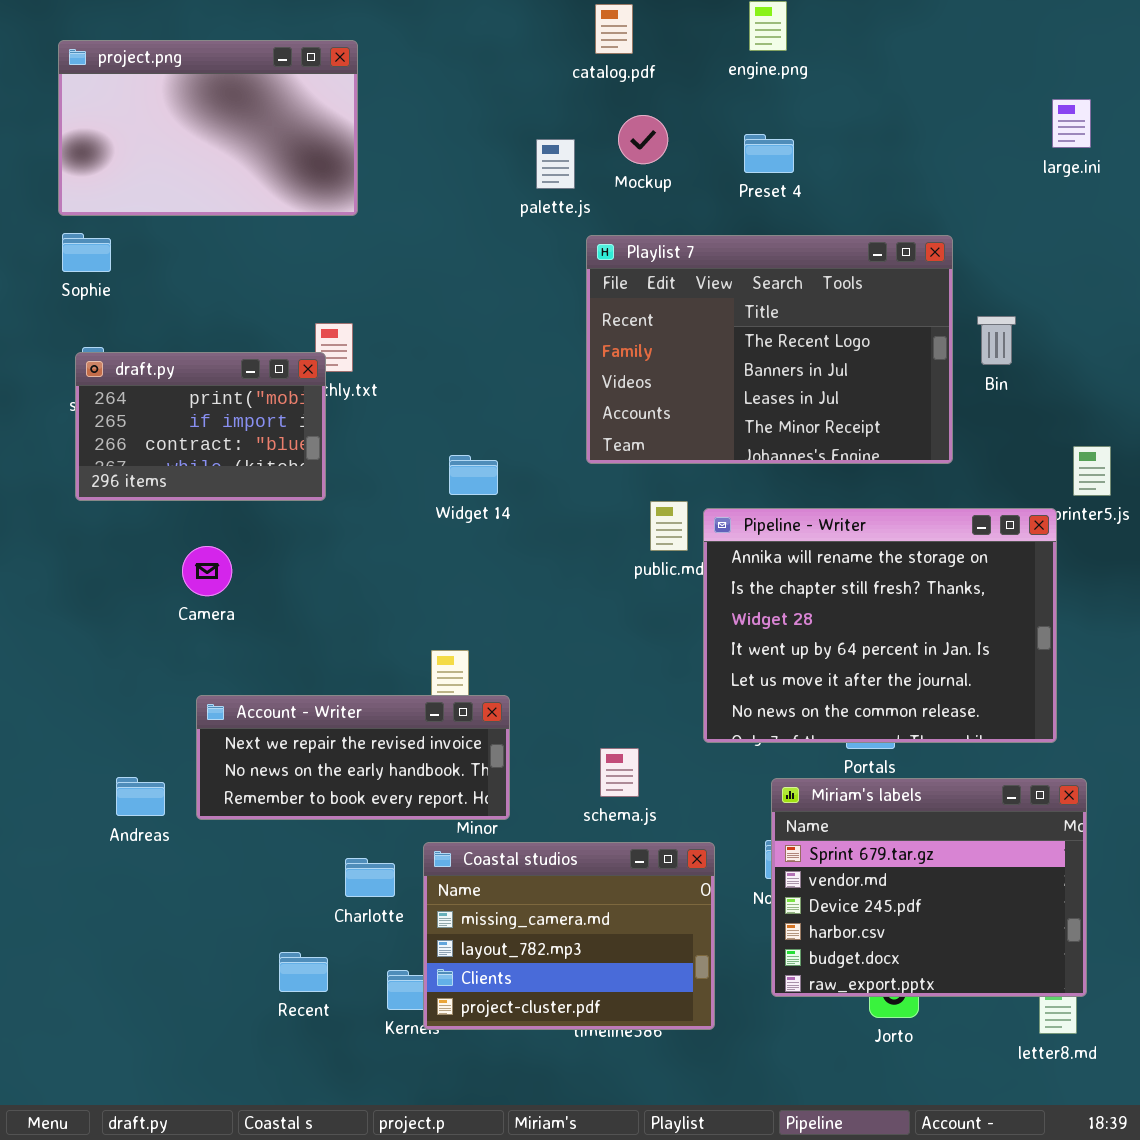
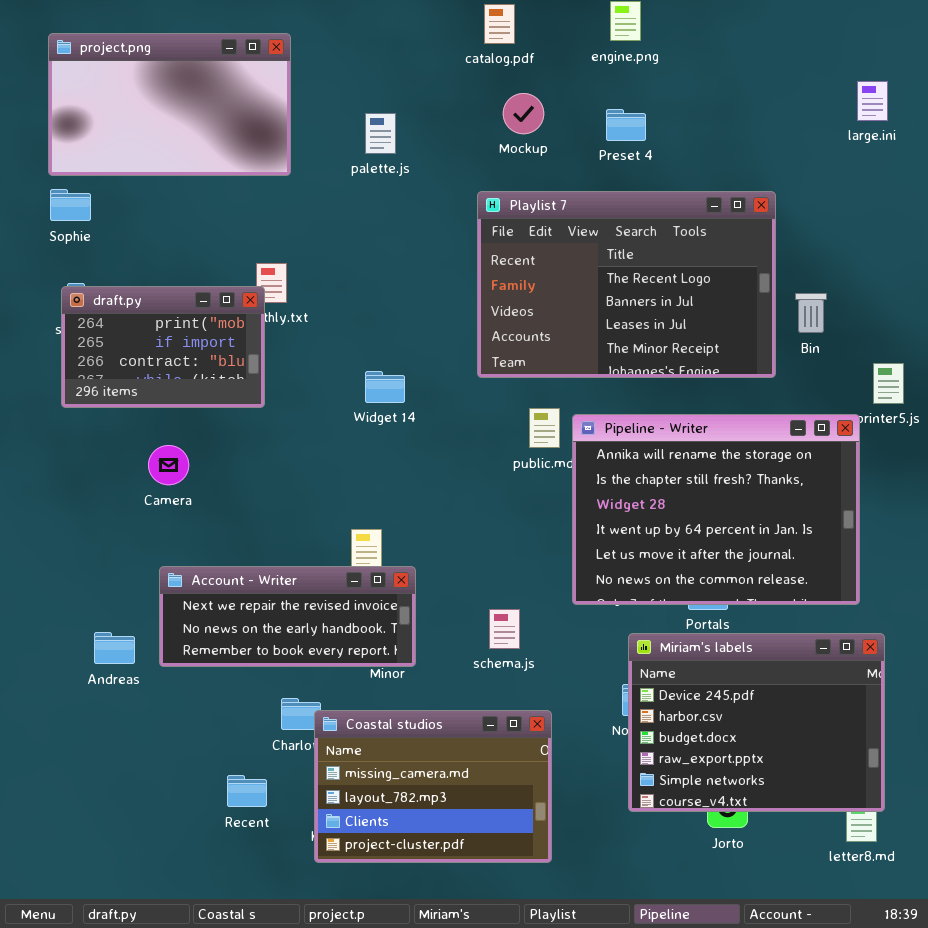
palette.js: [536,139,575,189] -> [365,113,396,154], moved
Bin: [977,316,1016,365] -> [795,293,827,333], moved
Miriam's labels: [771,778,1087,997] -> [628,633,885,812], scrolled down 2 rows
Coastal studios: [423,842,715,1030] -> [314,710,552,863], moved

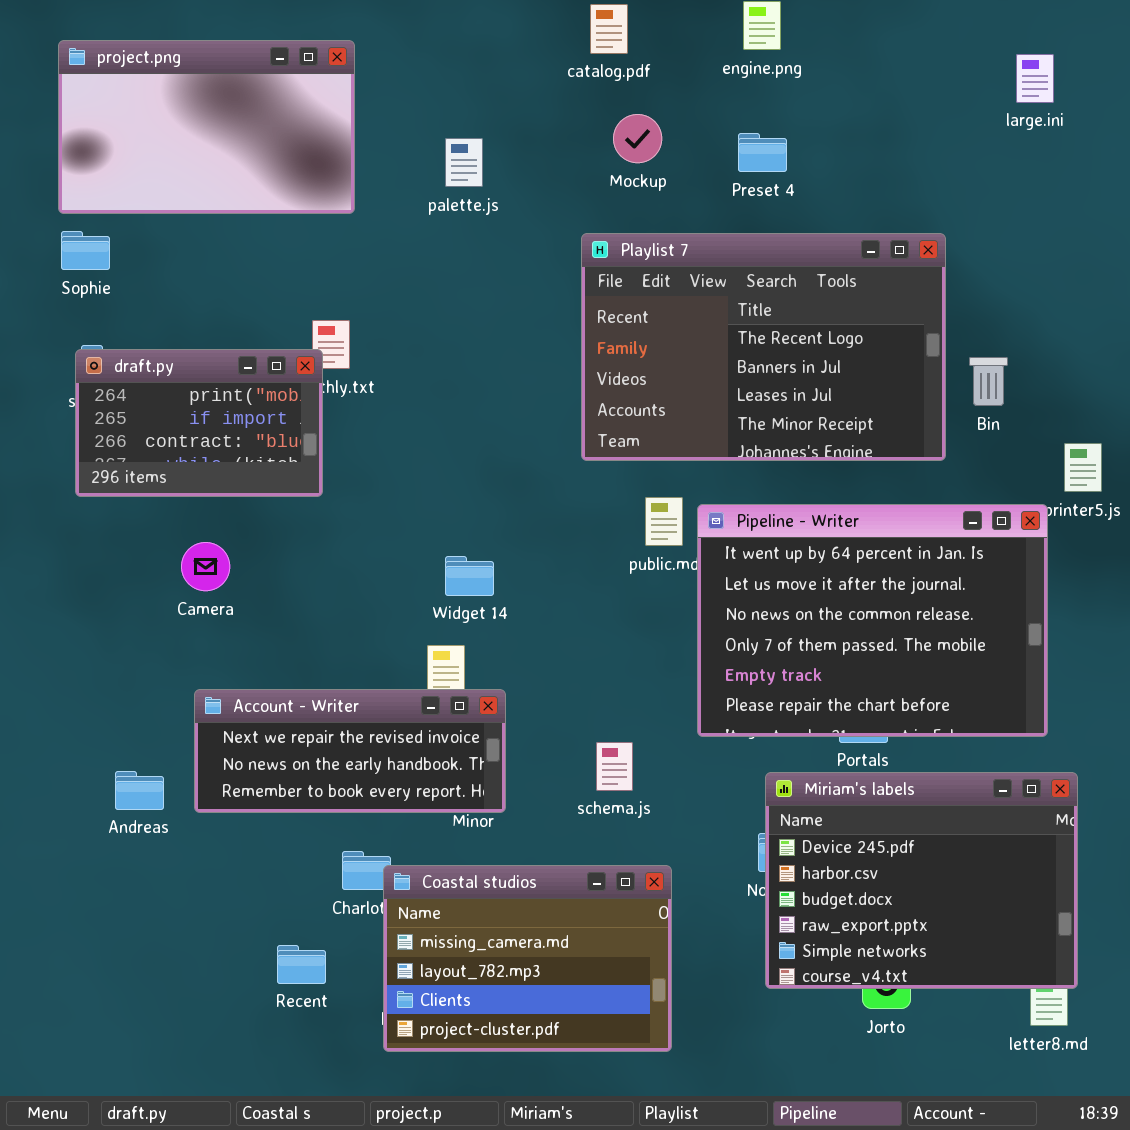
large.ini: [857,81,888,121] -> [1016,54,1054,103], moved
Widget 14: [365,371,405,403] -> [445,556,494,596], moved
Pipeline - Writer: [572,414,860,605] -> [697,504,1048,737], scrolled down 3 rows

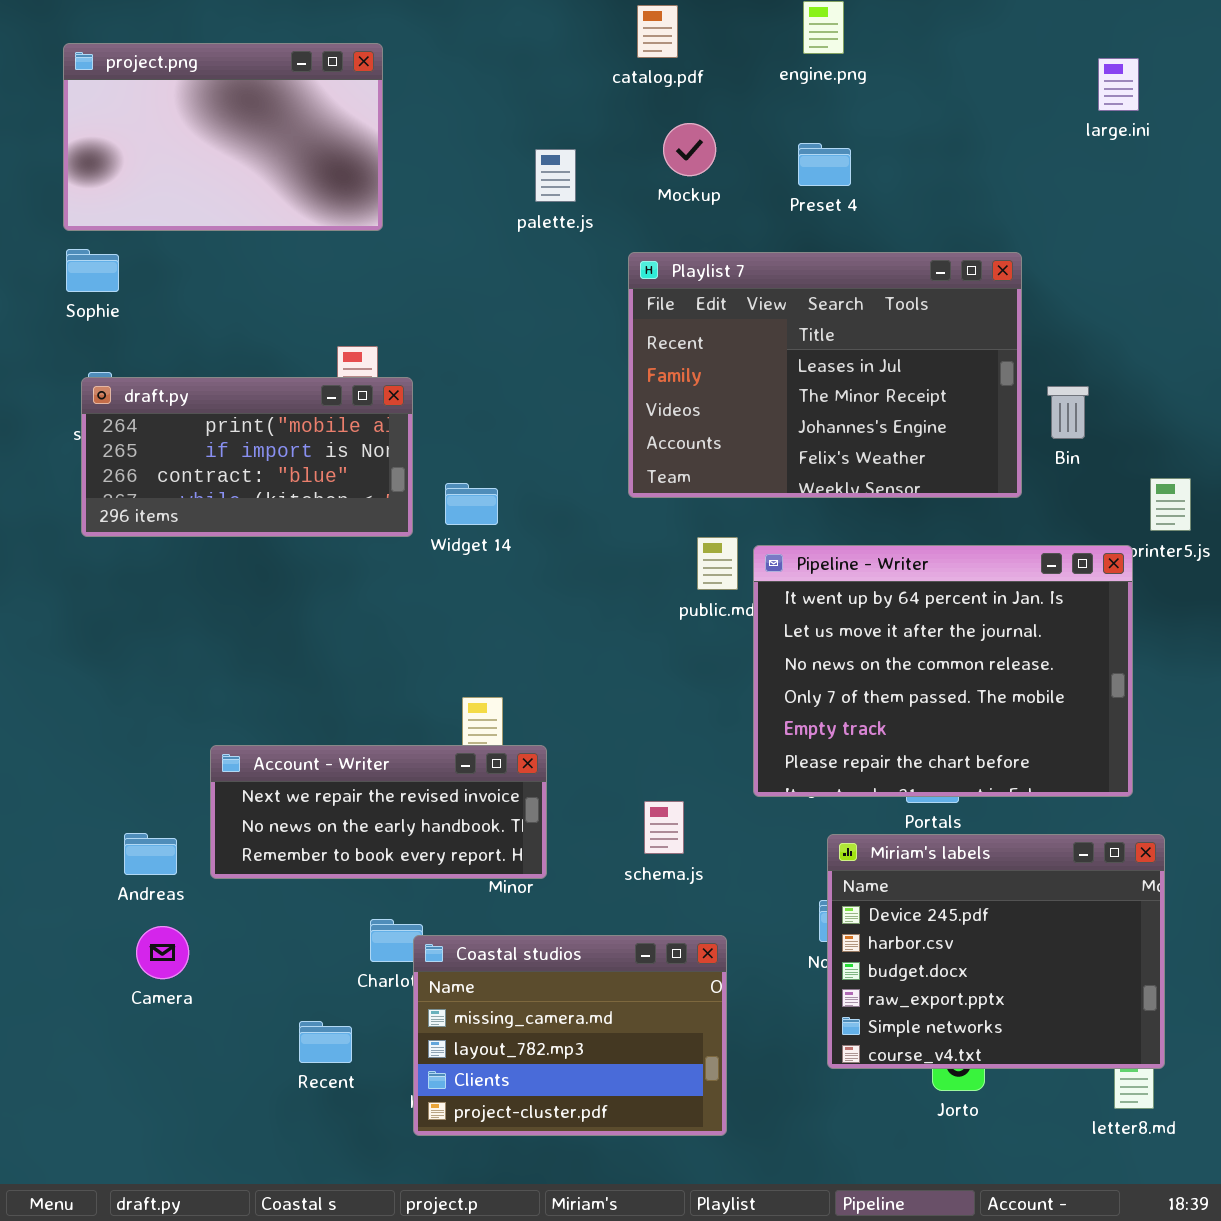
palette.js: [445,138,483,187] -> [535,149,576,202], moved
Playlist 7: [581,233,946,461] -> [628,252,1022,498], scrolled down 2 rows
draft.py: [75,349,323,497] -> [81,377,413,537], resized
Camera: [181,542,230,591] -> [136,926,189,979], moved
Widget 14: [445,556,494,596] -> [445,483,498,525], moved

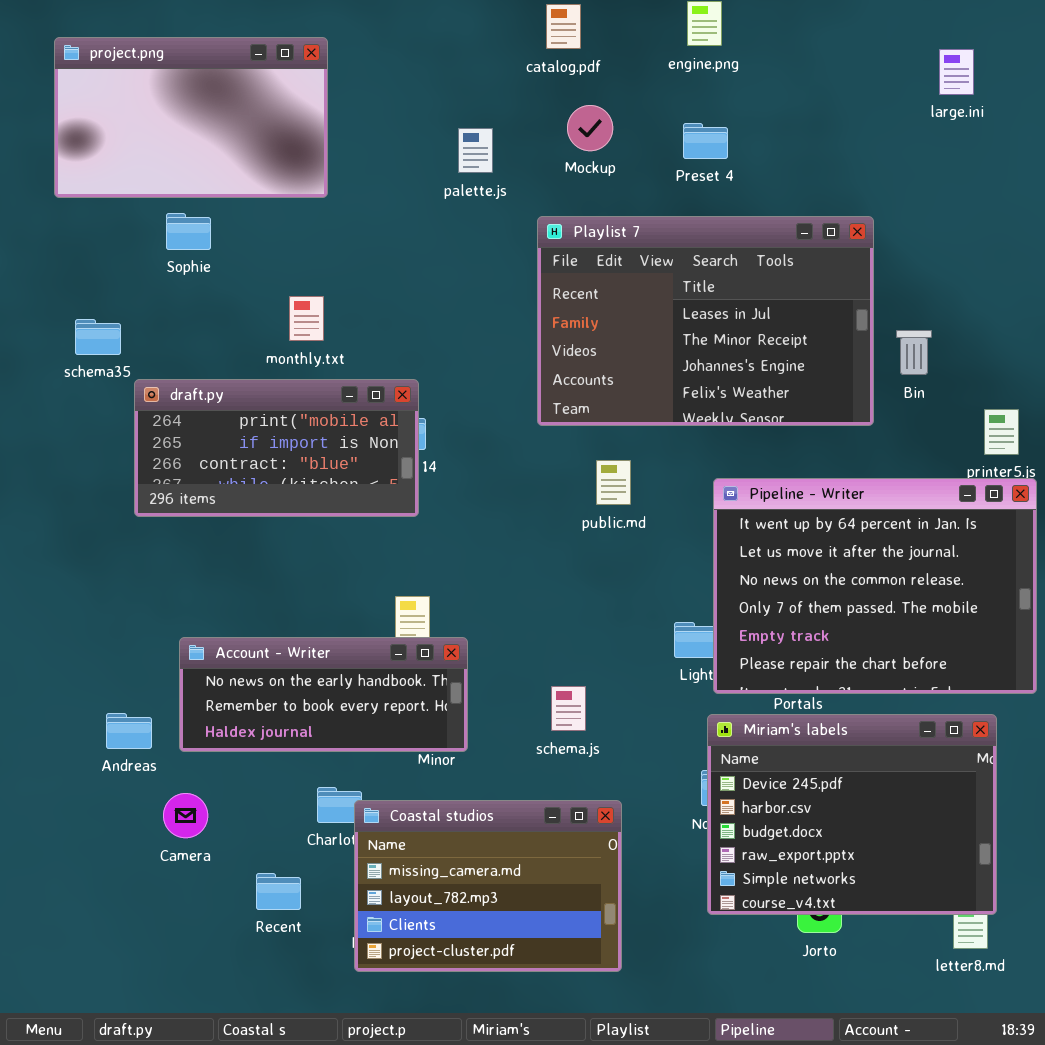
Sophie: [66,249,119,292] -> [166,213,211,250], moved
draft.py: [81,377,413,537] -> [134,379,419,517], moved
Pipeline - Writer: [753,545,1133,797] -> [713,478,1037,694], moved
Account - Writer: [210,745,547,879] -> [179,637,468,752], scrolled down 1 row
Camera: [136,926,189,979] -> [163,793,208,838], moved

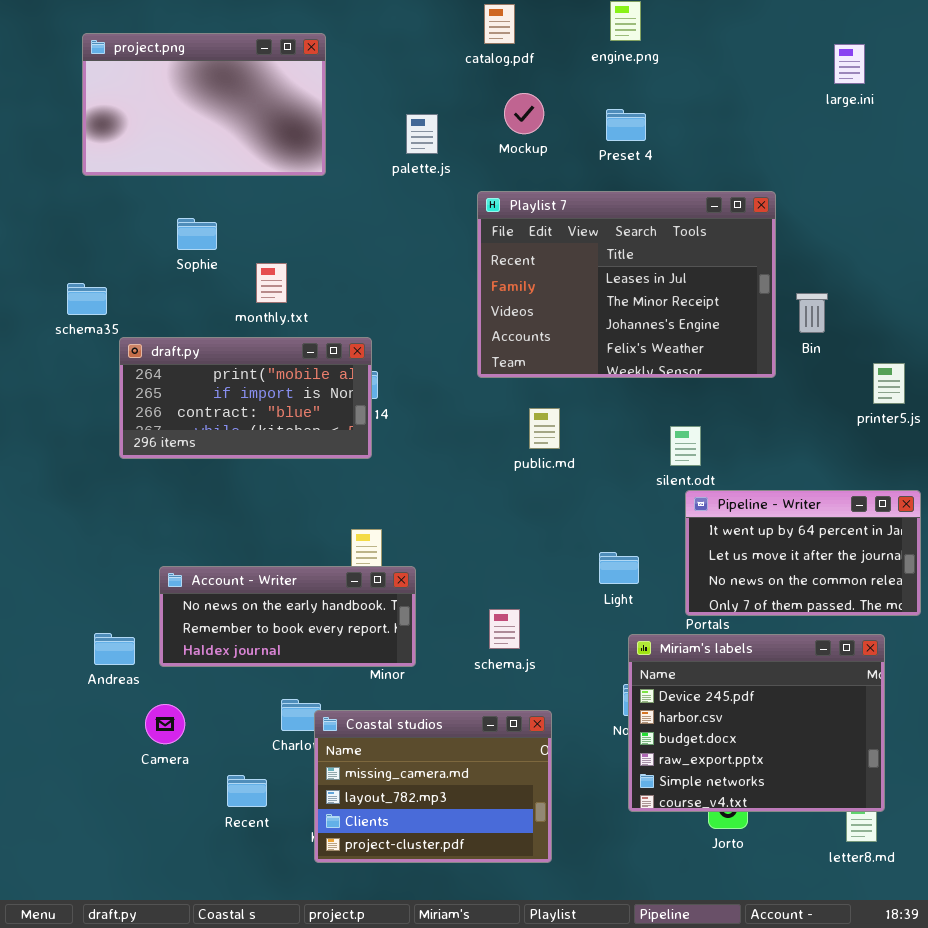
project.png: [54,37,328,198] -> [82,33,326,176], moved
Sophie: [166,213,211,250] -> [177,218,217,250], moved
Pipeline - Writer: [713,478,1037,694] -> [685,490,921,616], resized

